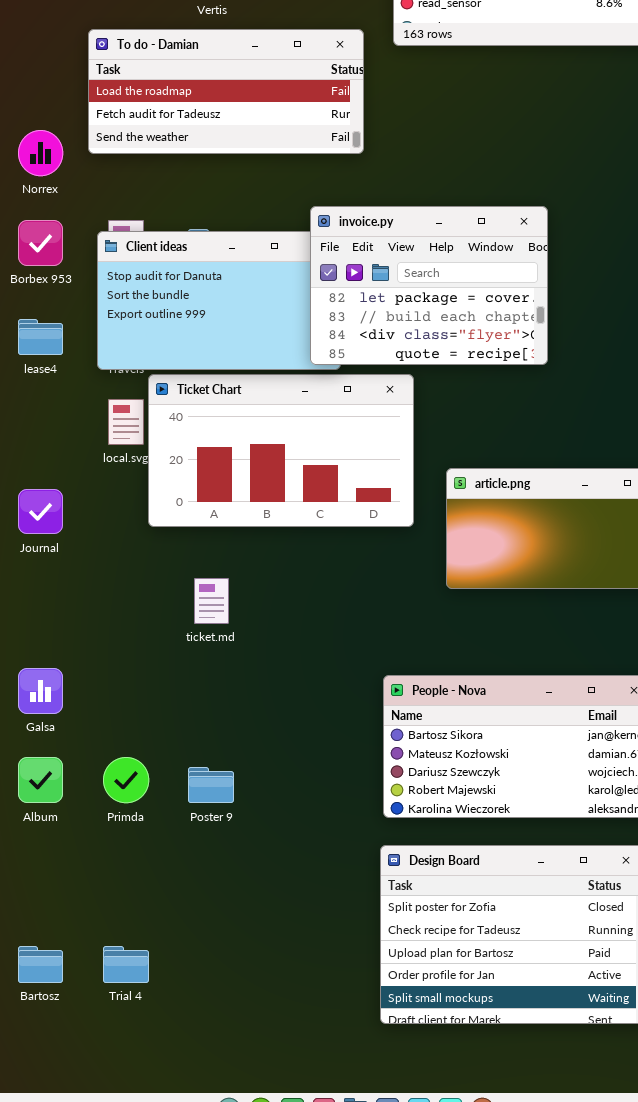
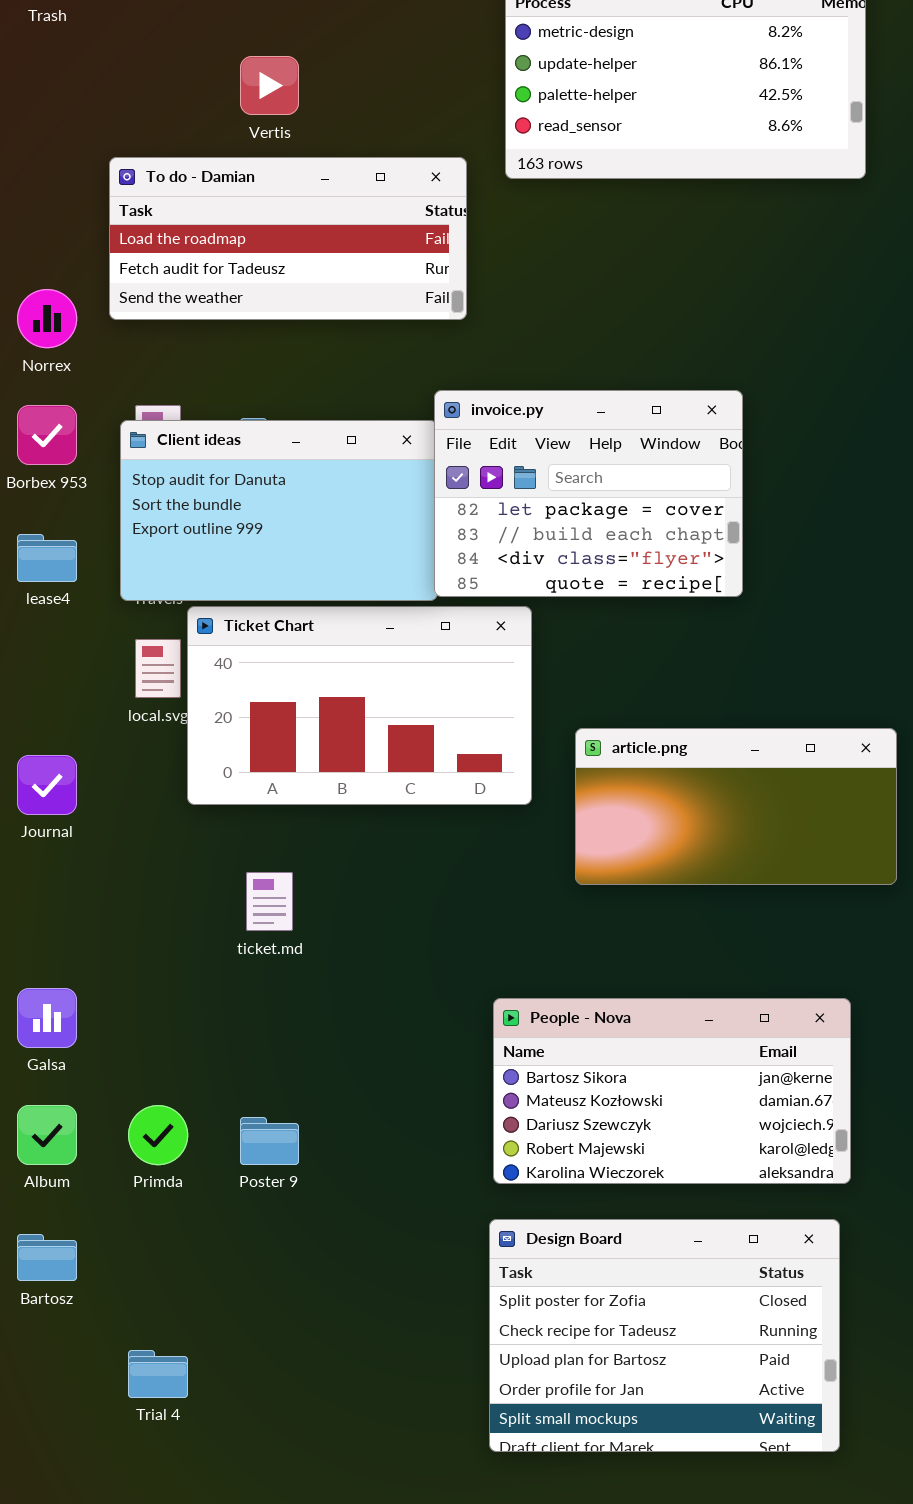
invoice.py: [310,206,548,365] -> [434,390,743,597], moved
Bartosz: [18,946,63,983] -> [17,1234,77,1281], moved

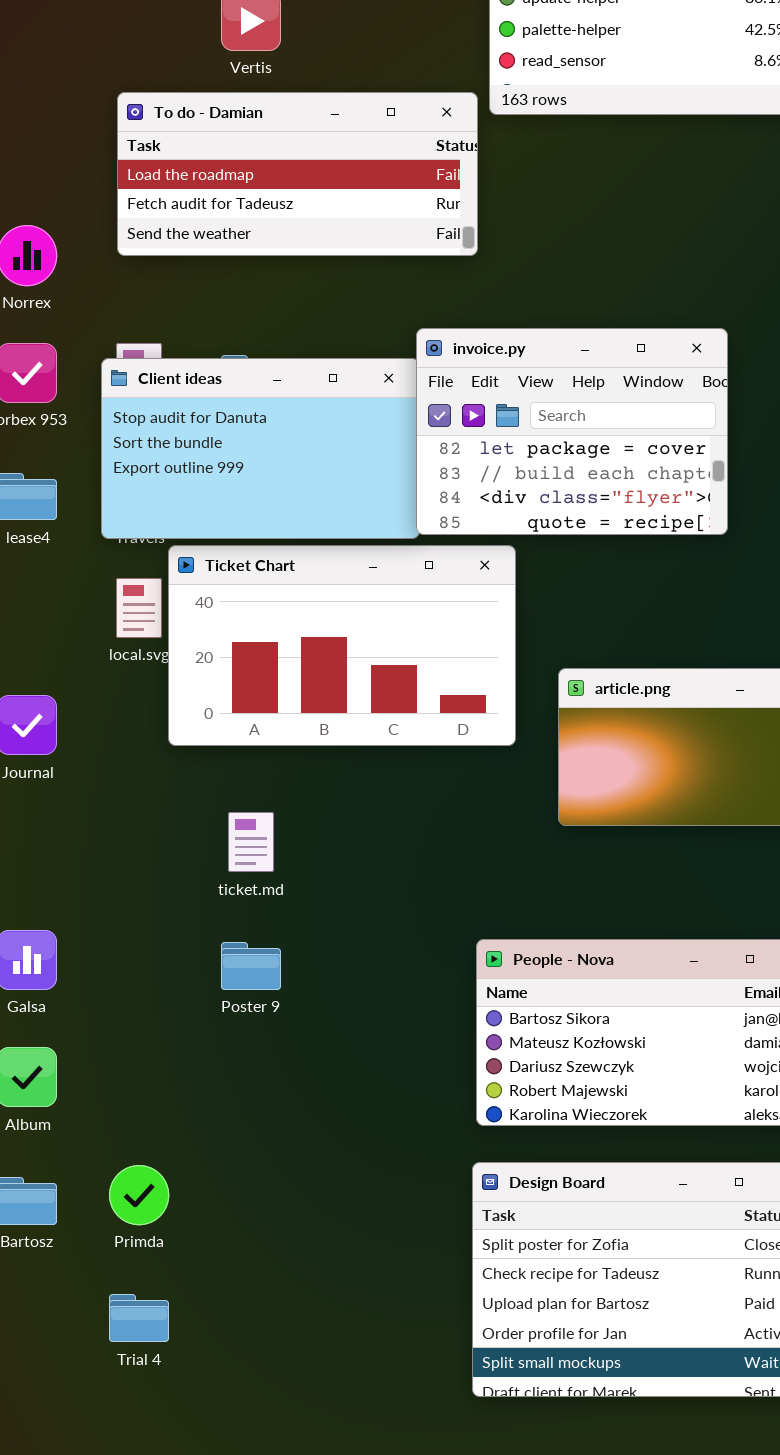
To do - Damian: [109,157,467,320] -> [117,92,478,256], moved
Primda: [128,1105,188,1165] -> [109,1165,169,1225], moved
Poster 9: [240,1117,299,1165] -> [221,942,281,990], moved

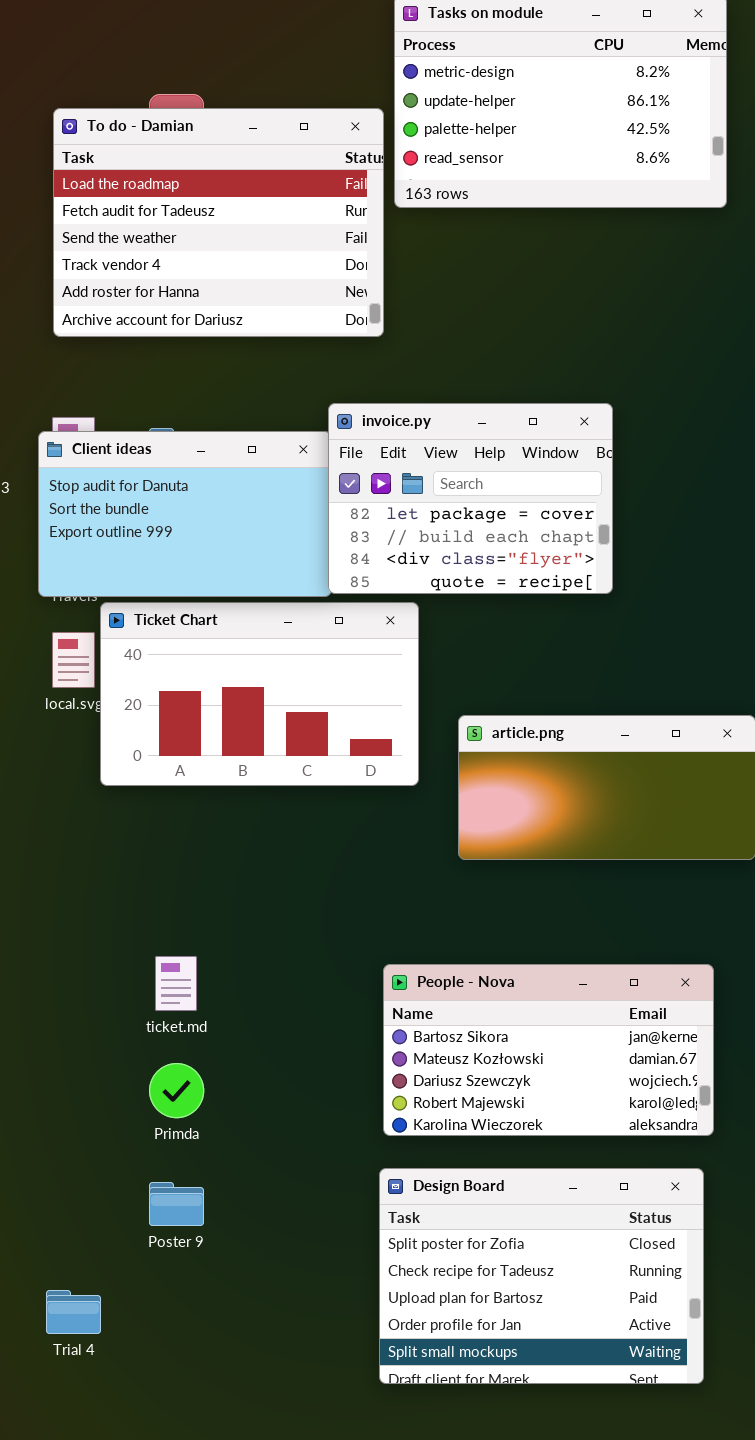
To do - Damian: [117,92,478,256] -> [53,108,384,337], resized
ticket.md: [228,812,274,872] -> [155,956,197,1011], moved
Poster 9: [221,942,281,990] -> [149,1182,204,1226], moved
Primda: [109,1165,169,1225] -> [149,1063,204,1118], moved

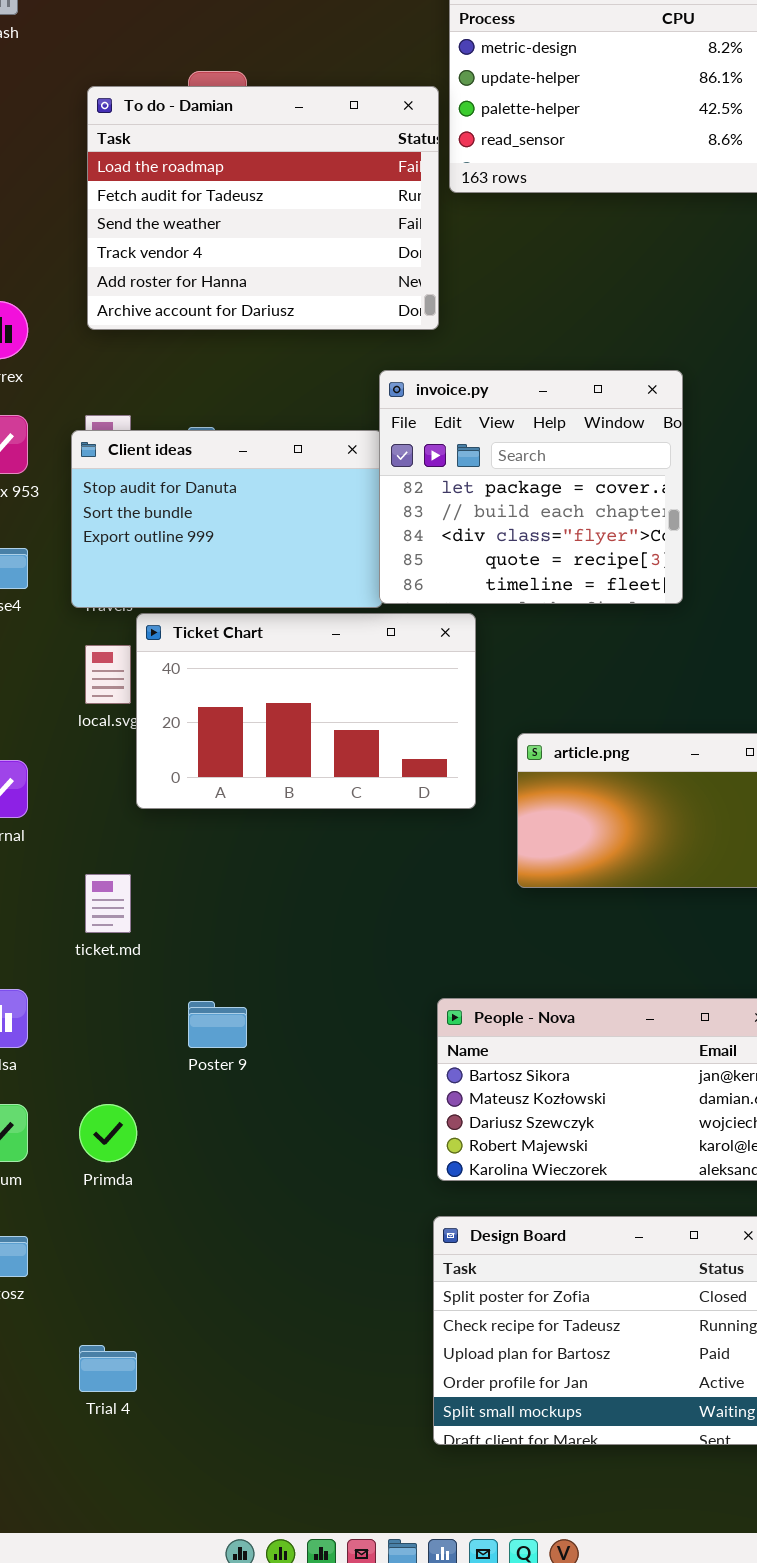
invoice.py: [328,403,613,594] -> [379,370,683,604], resized
ticket.md: [155,956,197,1011] -> [85,874,131,933], moved
Primda: [149,1063,204,1118] -> [79,1104,137,1162], moved
Poster 9: [149,1182,204,1226] -> [188,1001,247,1048], moved

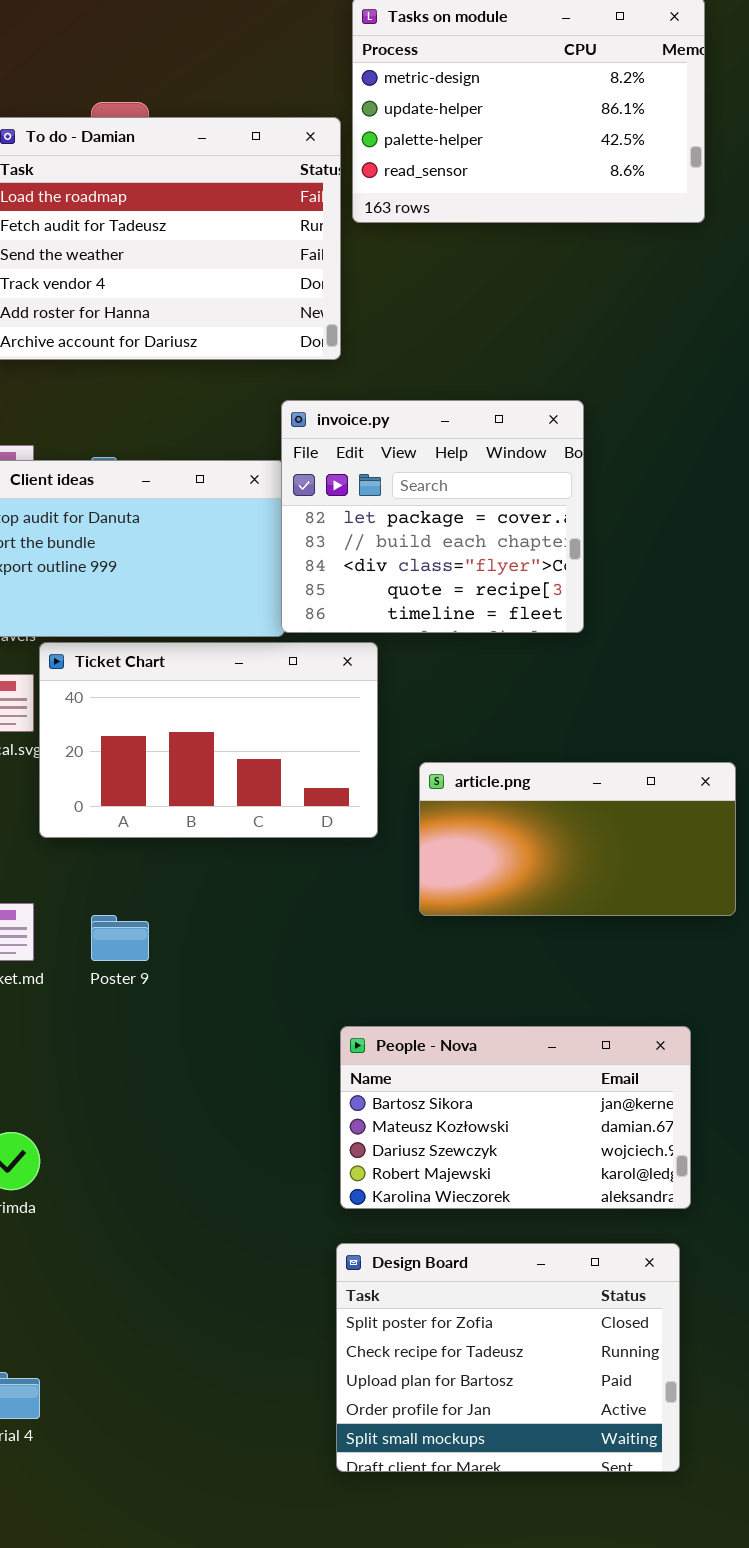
Poster 9: [188,1001,247,1048] -> [91,915,149,961], moved

